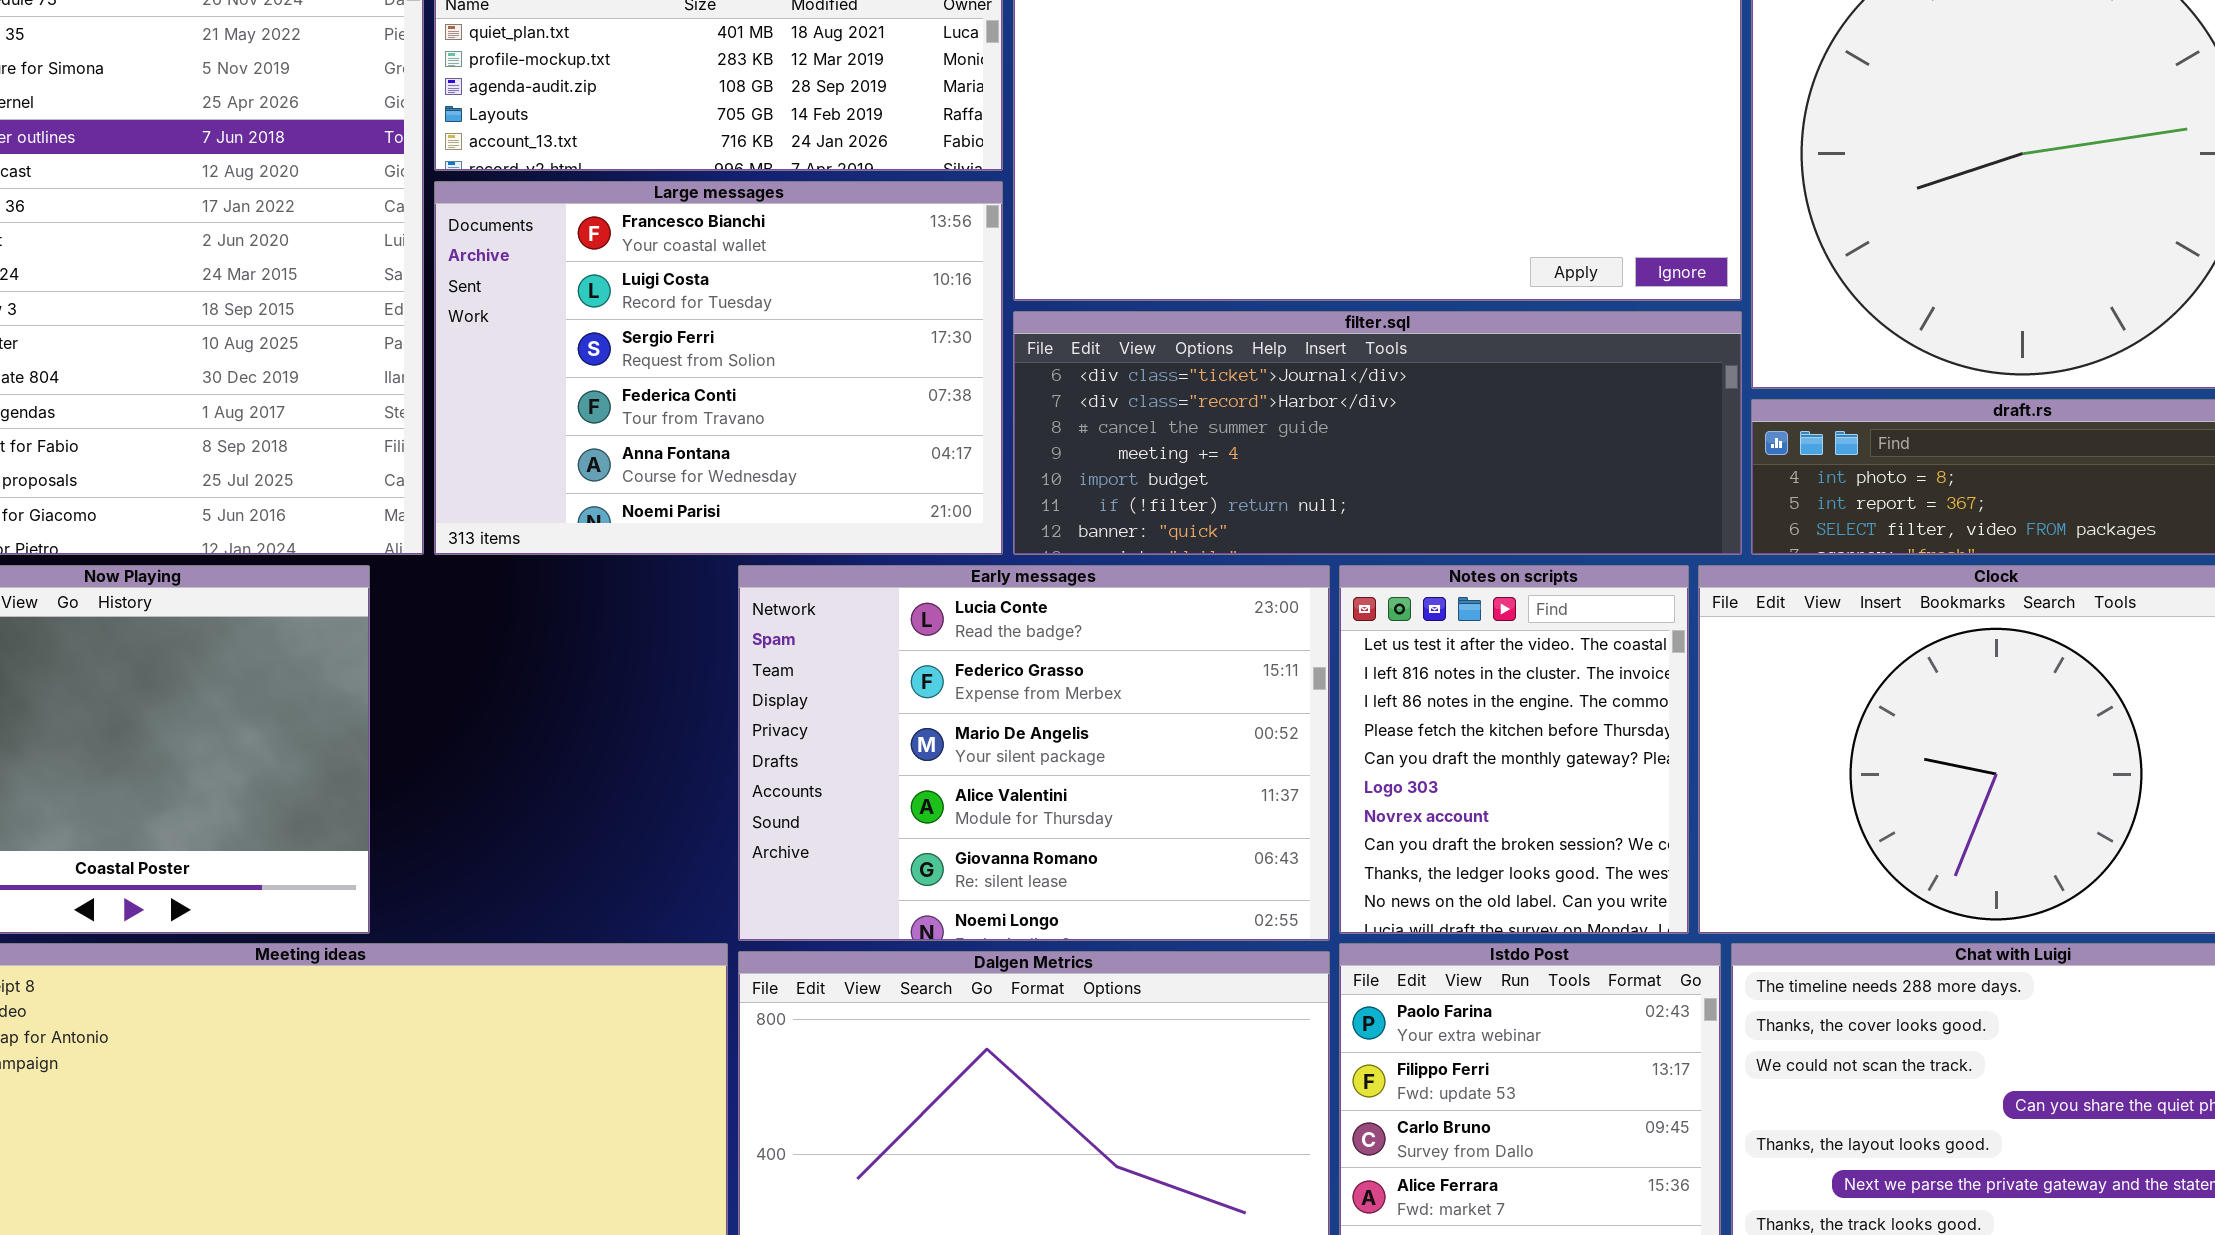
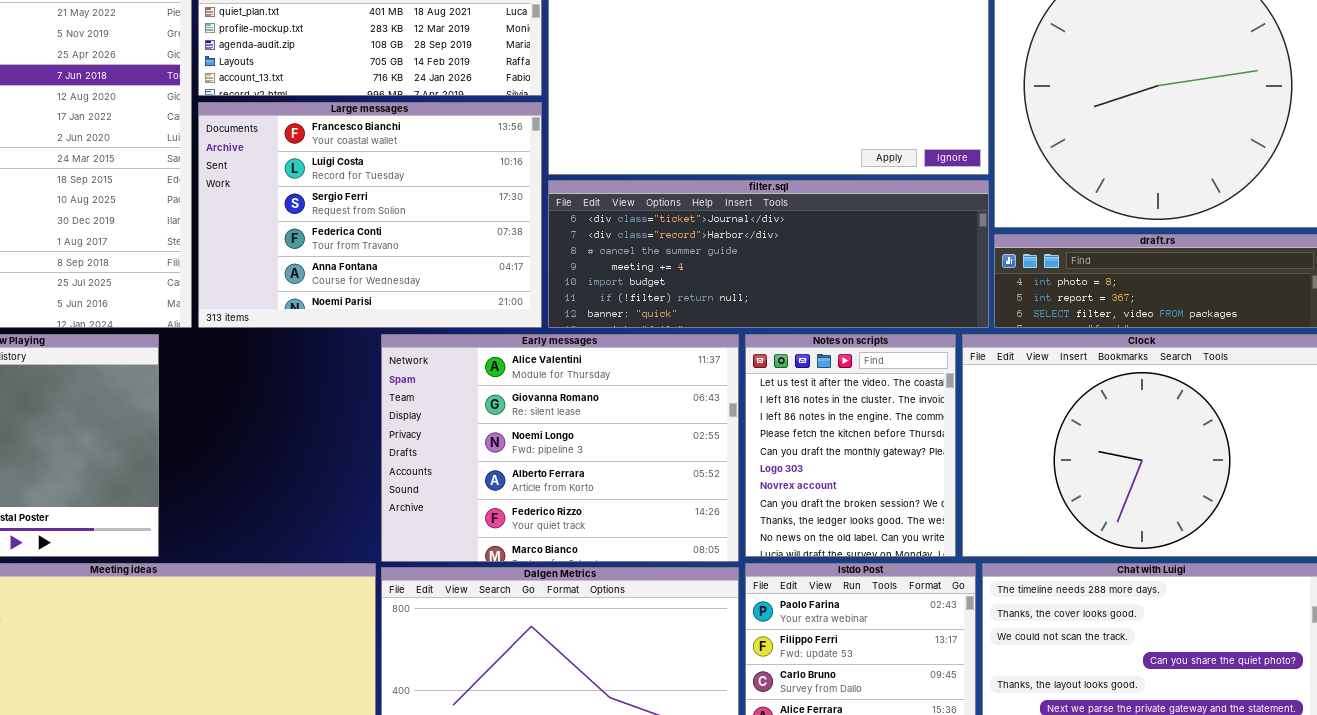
Early messages: [738,565,1330,941] -> [381,334,739,562], scrolled down 3 rows

